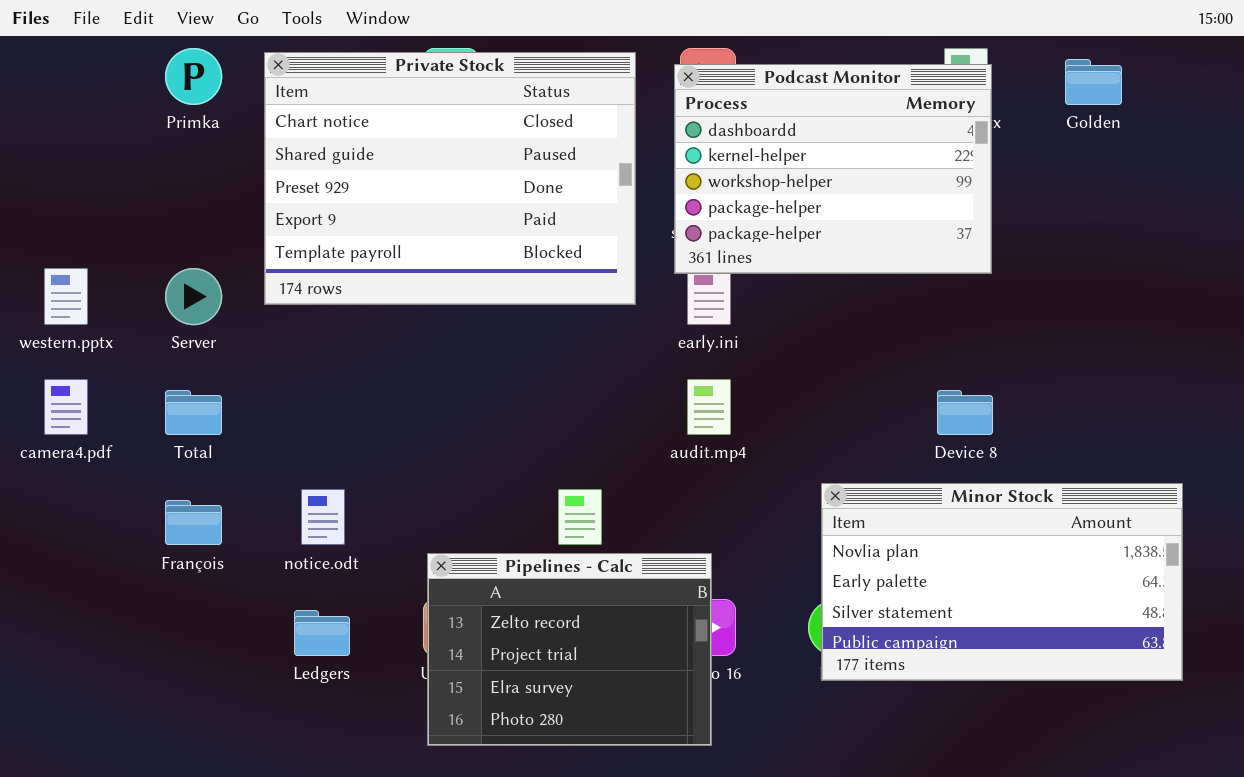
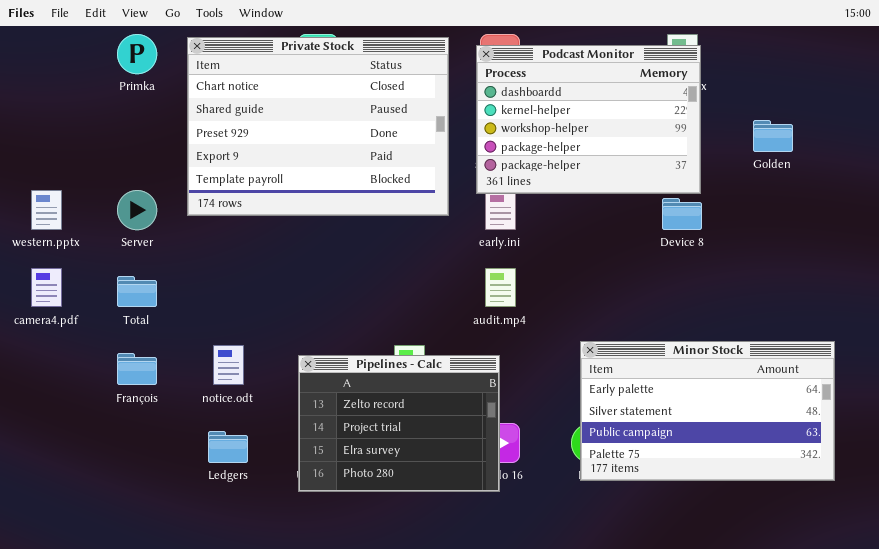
Golden: [1065,59,1122,105] -> [753,120,793,152], moved
Device 8: [937,390,993,435] -> [662,198,702,230], moved
Minor Stock: [821,483,1183,681] -> [580,341,835,481], scrolled down 1 row
Pipelines - Calc: [427,553,712,746] -> [298,355,500,492], moved

